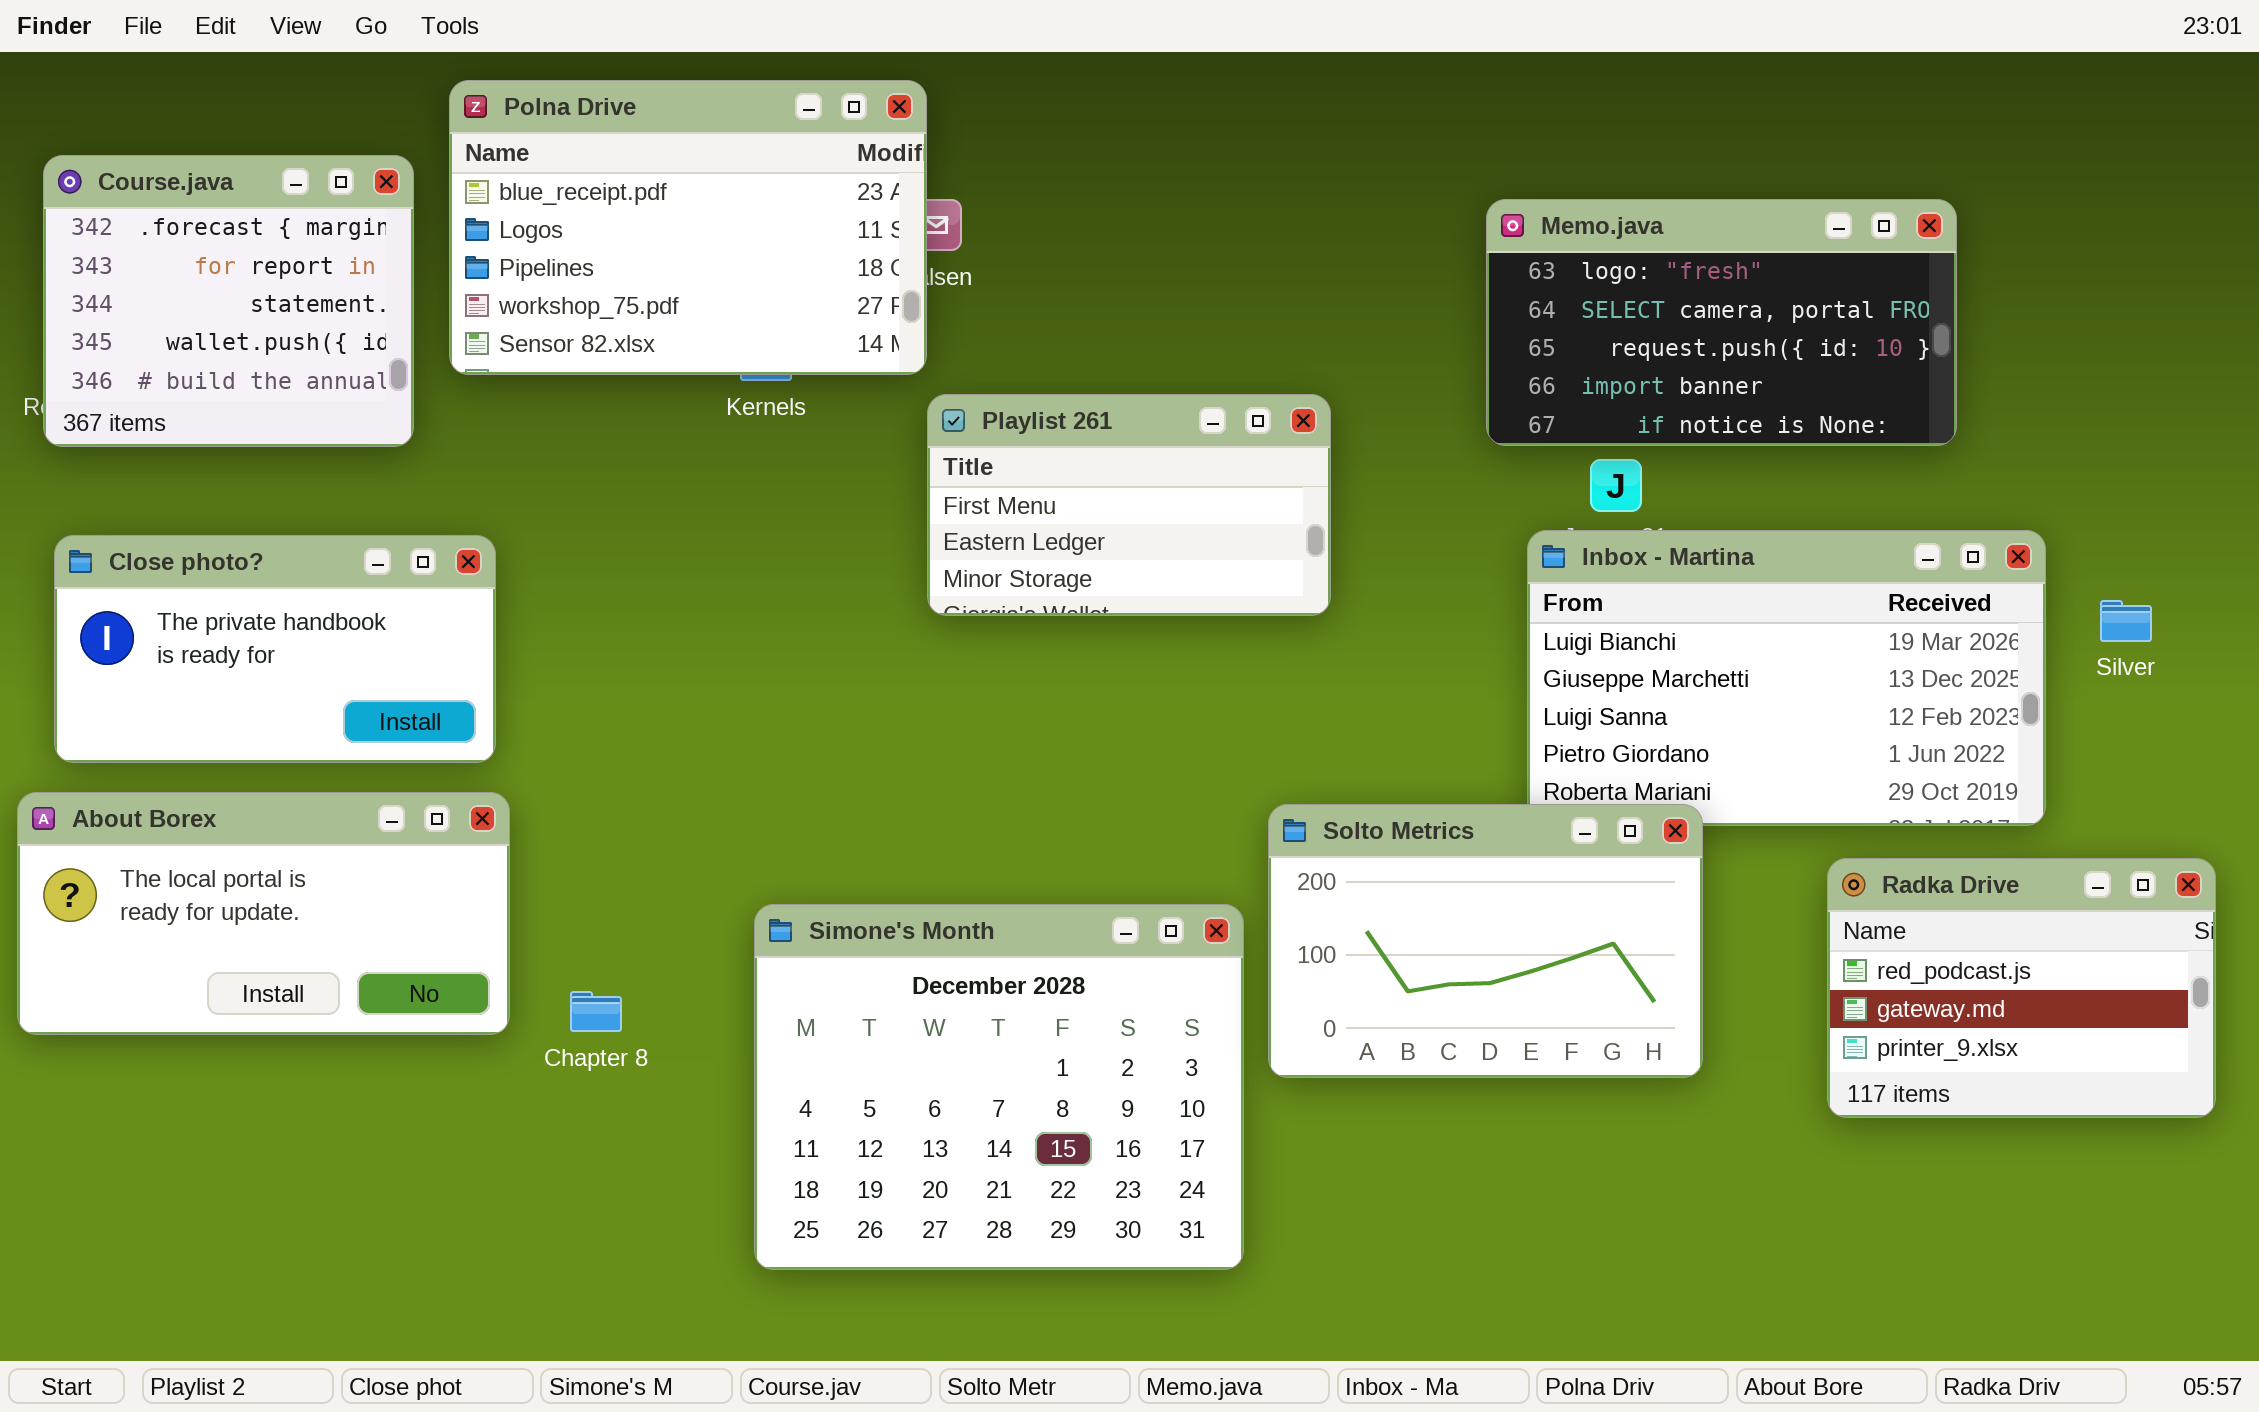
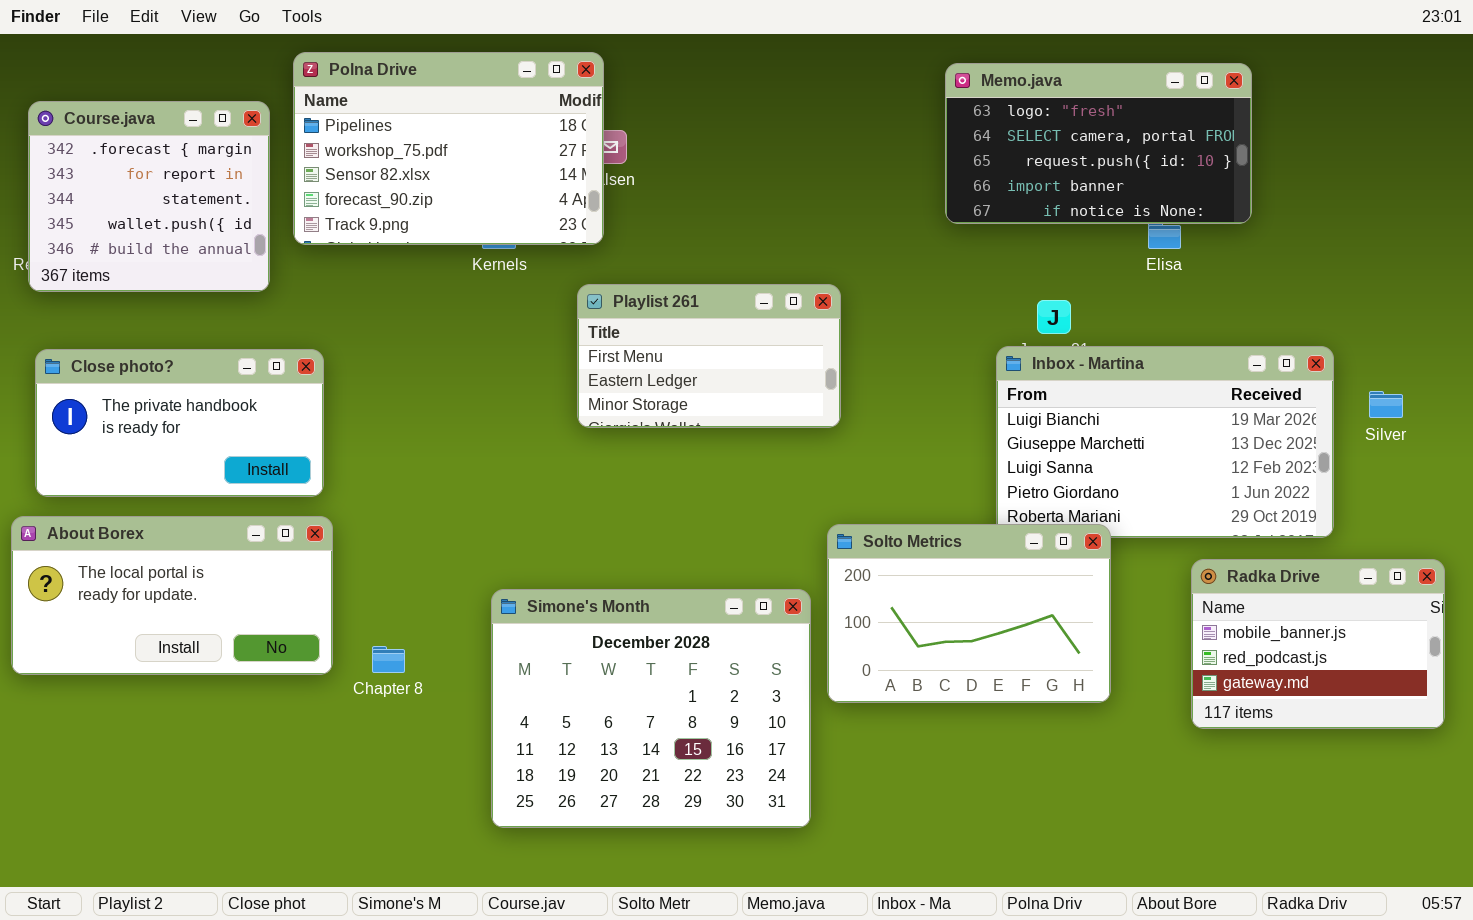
Polna Drive: [449,80,927,375] -> [293,52,604,245], scrolled down 2 rows
Memo.java: [1486,199,1957,446] -> [945,63,1252,224], moved
Playlist 261: [927,394,1331,616] -> [577,284,841,428], moved
Radka Drive: [1827,858,2216,1118] -> [1191,559,1445,729], scrolled up 1 row

